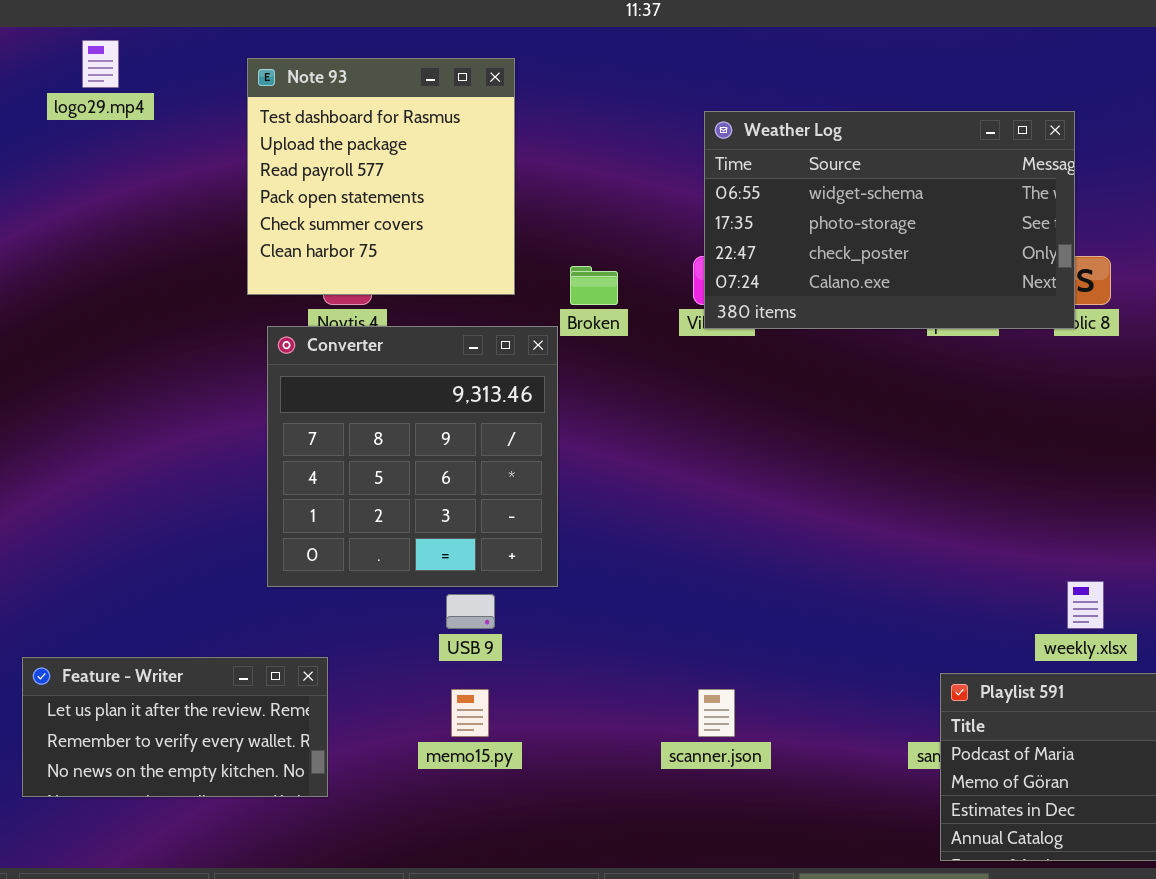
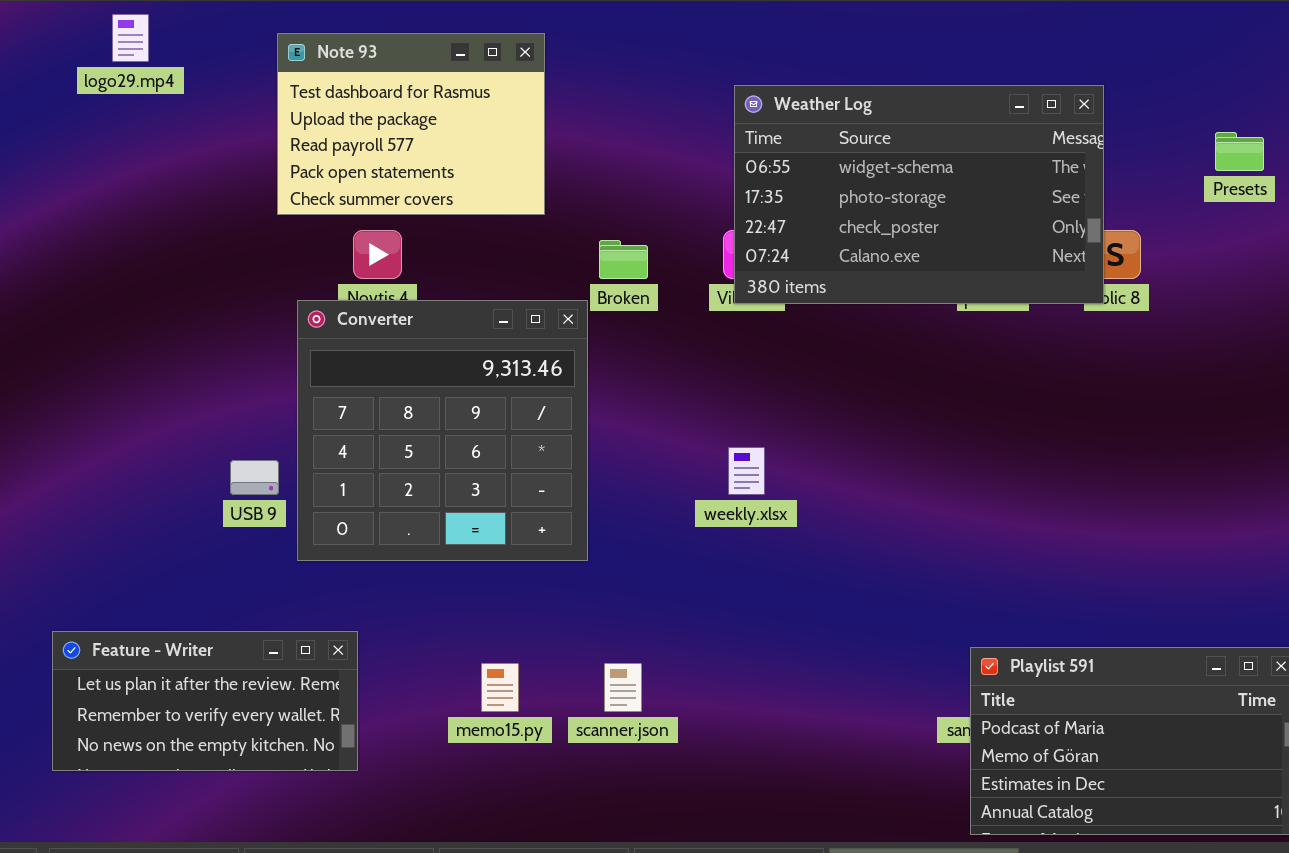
Note 93: [247,58,515,295] -> [277,33,545,215], resized
weekly.xlsx: [1067,581,1104,629] -> [728,447,765,495], moved
USB 9: [446,594,495,629] -> [230,460,279,495], moved
scanner.json: [698,689,735,737] -> [604,663,642,712], moved

